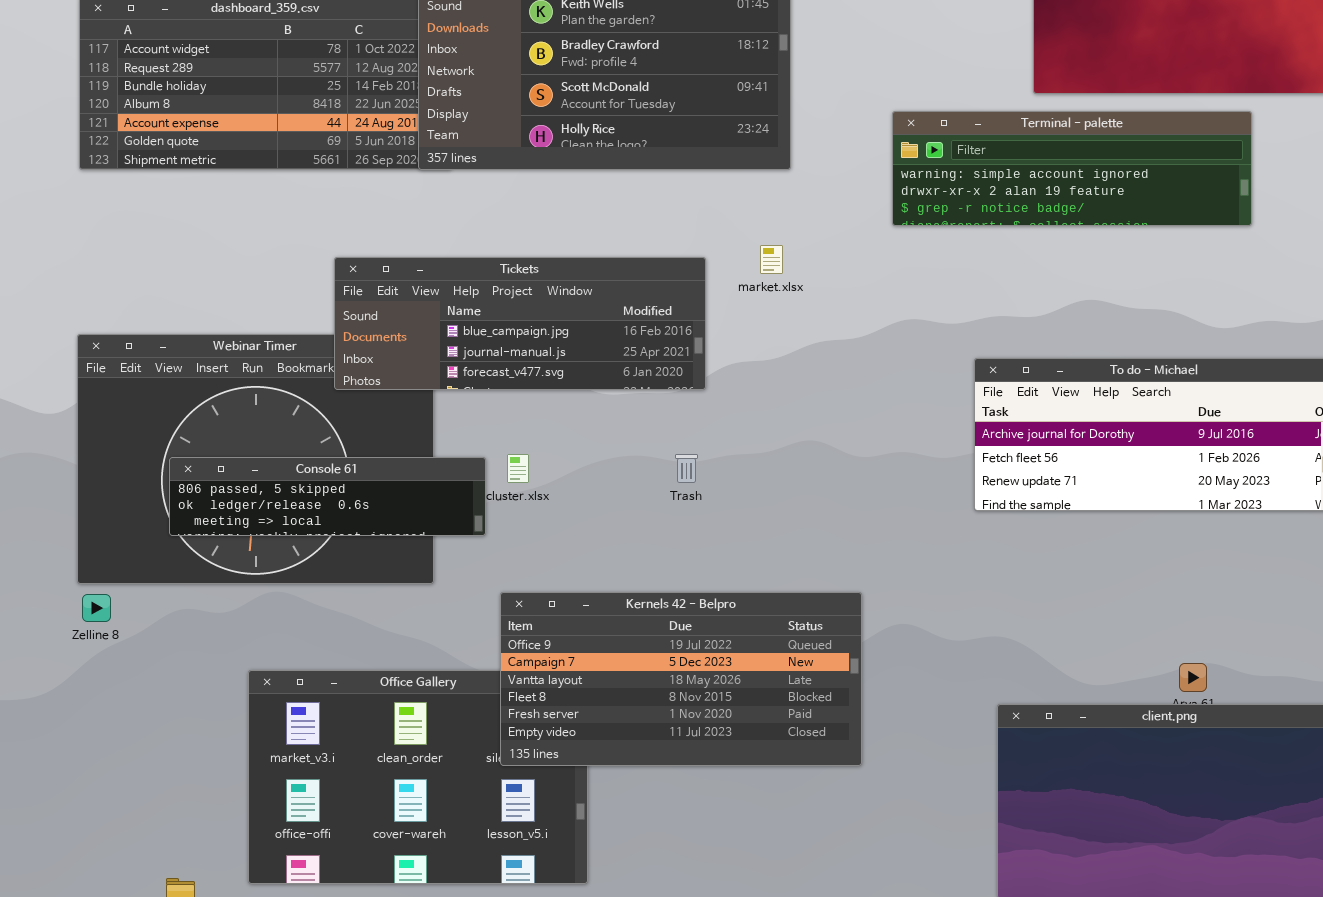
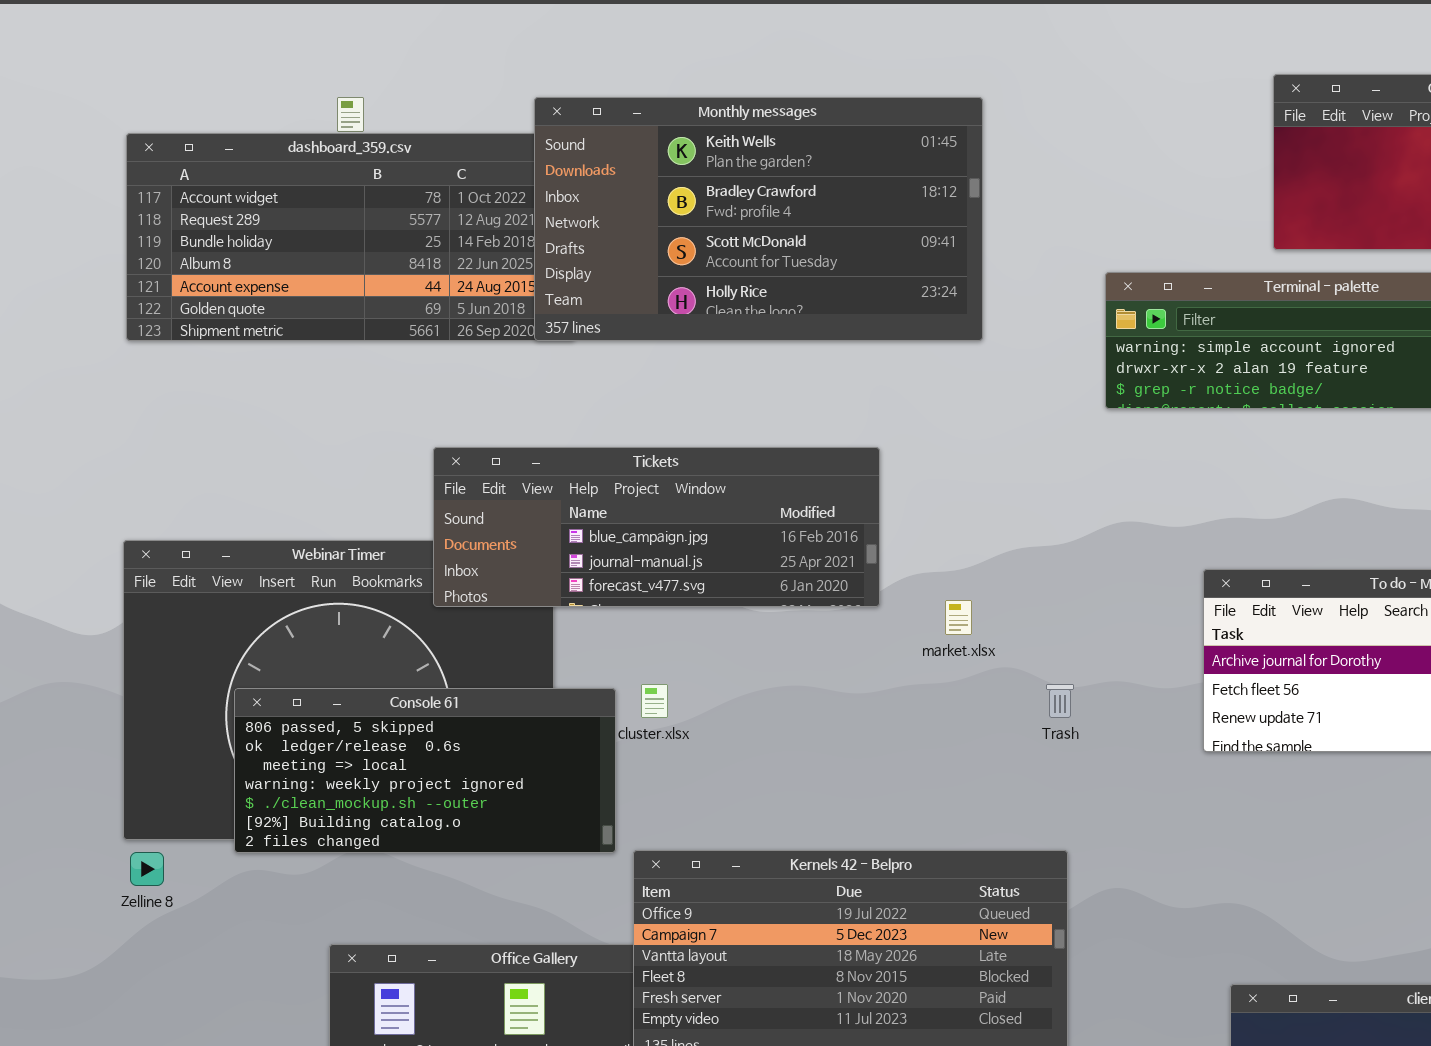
market.xlsx: [760,245,783,274] -> [945,600,972,635], moved
Trash: [675,454,698,483] -> [1046,684,1074,718], moved
Console 61: [169,457,486,536] -> [234,688,616,853], resized

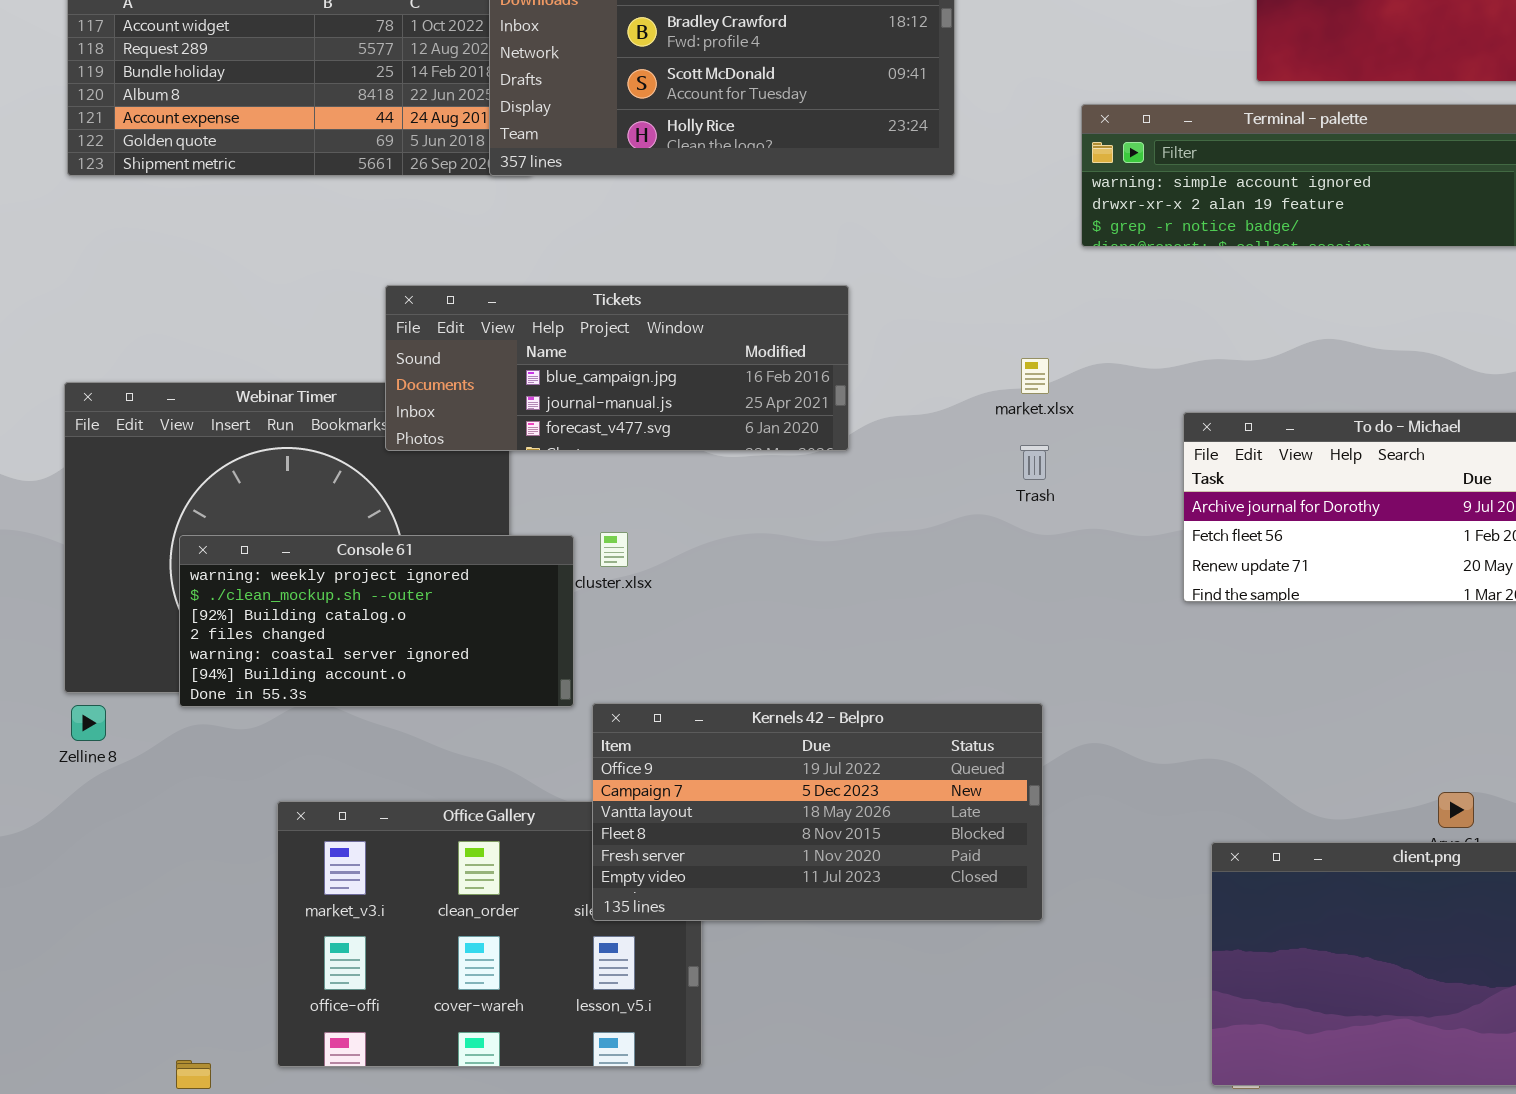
market.xlsx: [945,600,972,635] -> [1021,358,1049,394], moved
Trash: [1046,684,1074,718] -> [1020,445,1049,480], moved
Console 61: [234,688,616,853] -> [179,535,574,707], scrolled down 3 rows

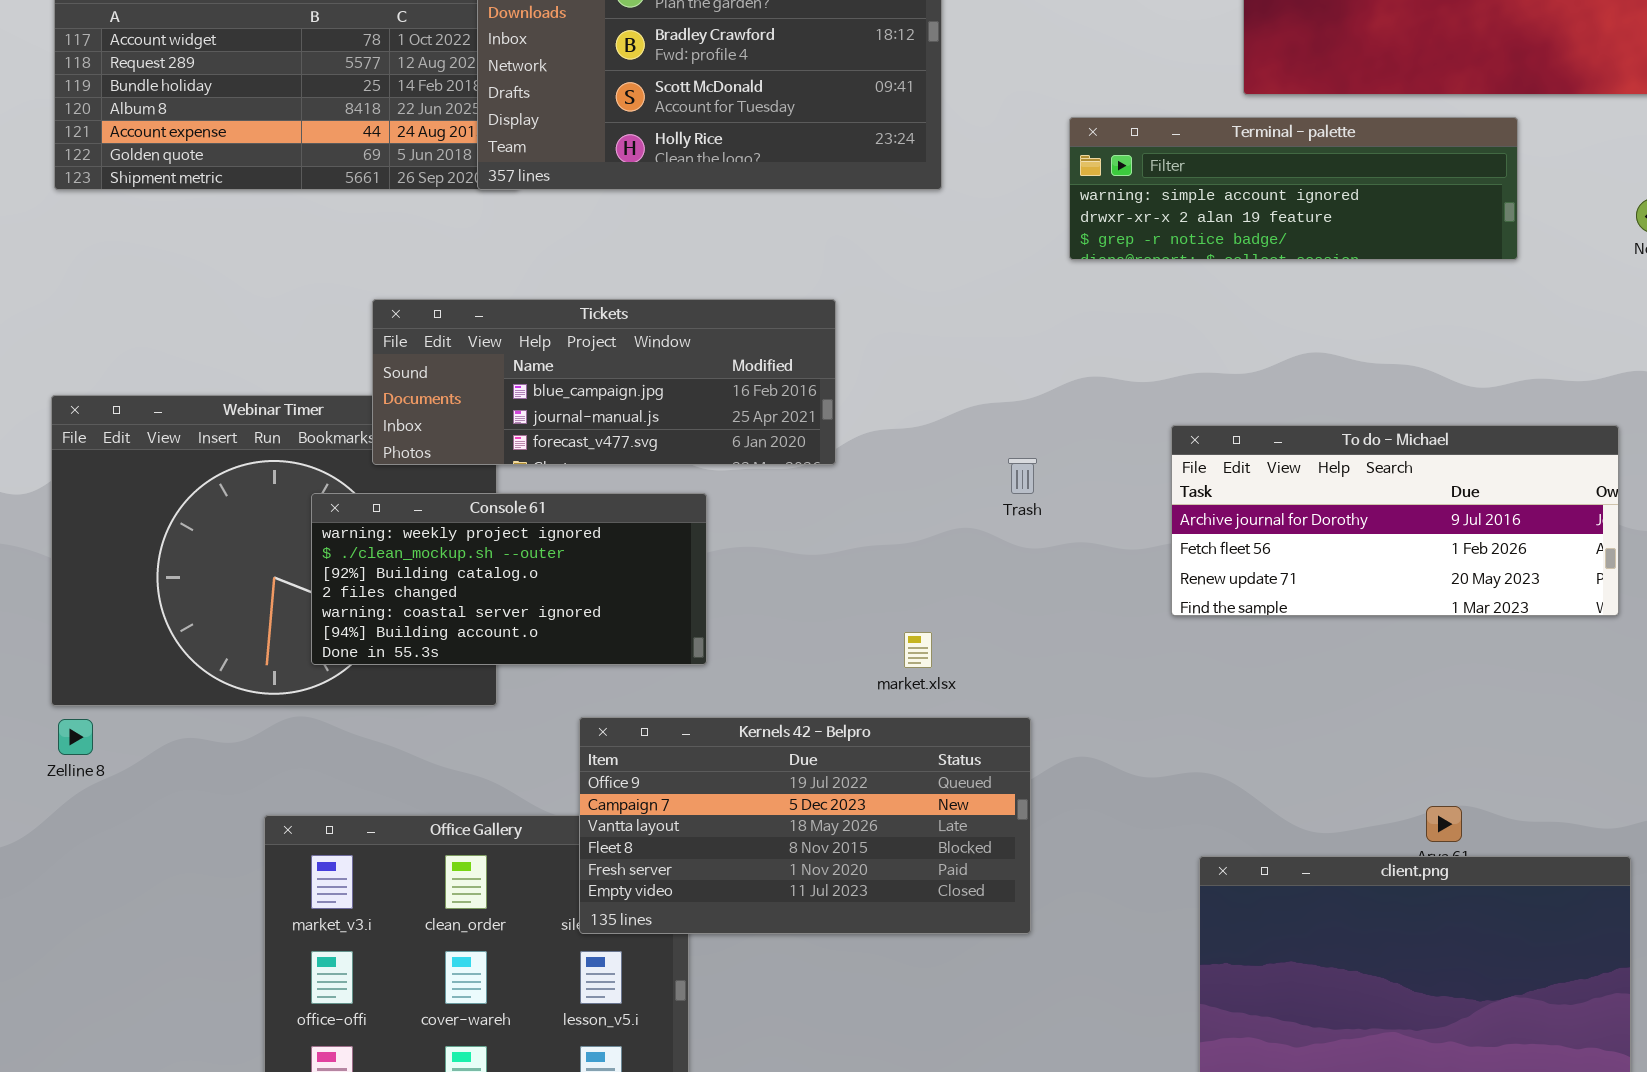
market.xlsx: [1021,358,1049,394] -> [904,632,932,668], moved
Console 61: [179,535,574,707] -> [311,493,707,665], moved

